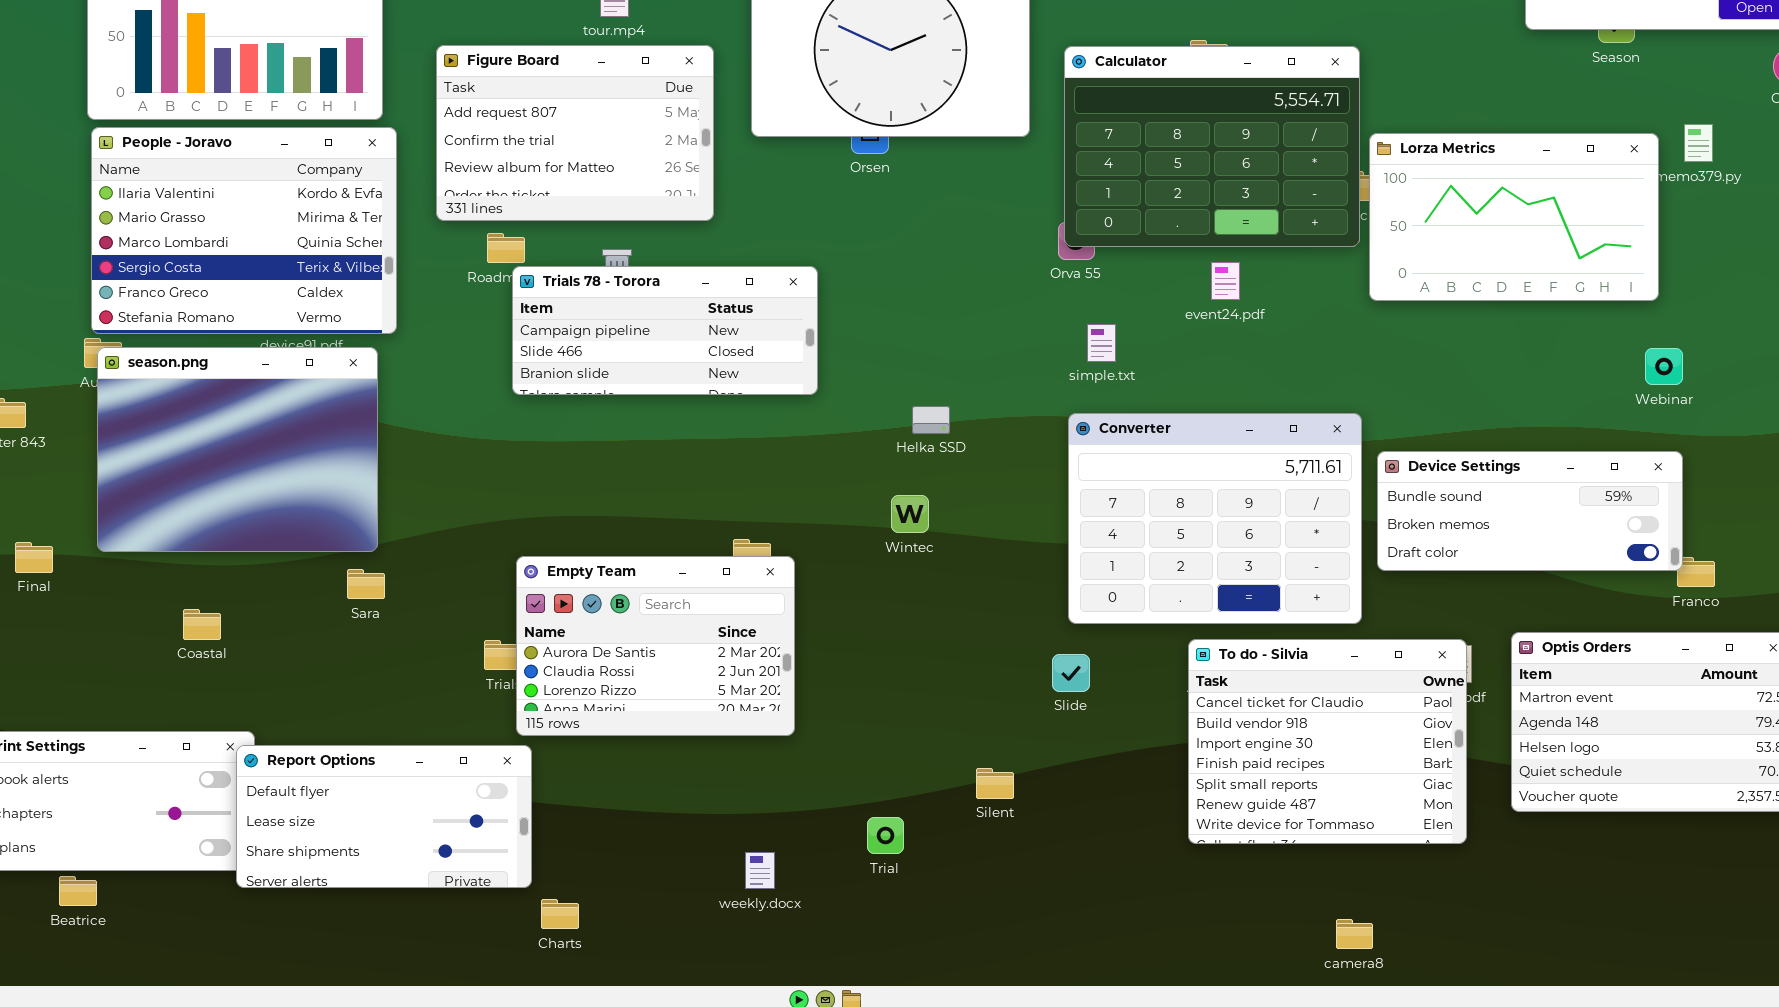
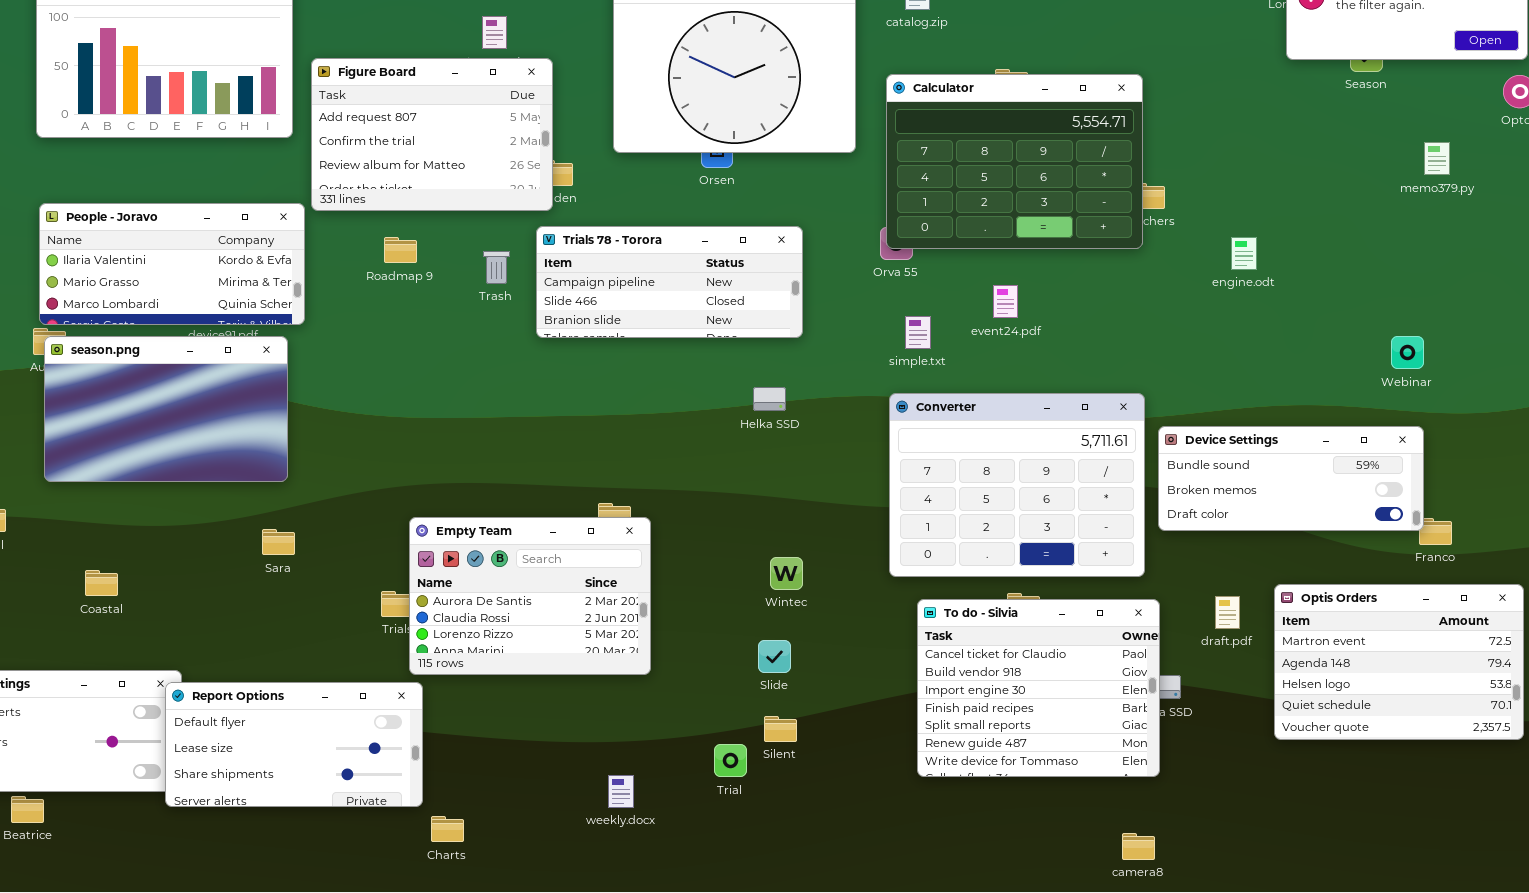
Figure Board: [436,45,714,221] -> [311,58,553,211], moved
People - Joravo: [91,127,397,334] -> [39,203,305,325], resized
Lorza Metrics: [1369,133,1659,301] -> none, closed
event24.pdf: [1211,262,1240,300] -> [993,285,1018,318], moved
Trials 78 - Torora: [512,266,818,395] -> [536,226,803,338], moved
season.png: [97,347,378,552] -> [44,336,288,482], resized
Wintec: [891,495,929,533] -> [770,557,803,590], moved
Coastal: [183,609,221,640] -> [85,570,118,596], moved
To do - Silvia: [1188,639,1467,844] -> [917,599,1160,777], moved
Slide: [1052,654,1090,692] -> [758,640,791,673], moved
Silent: [976,768,1014,799] -> [764,716,797,742], moved

